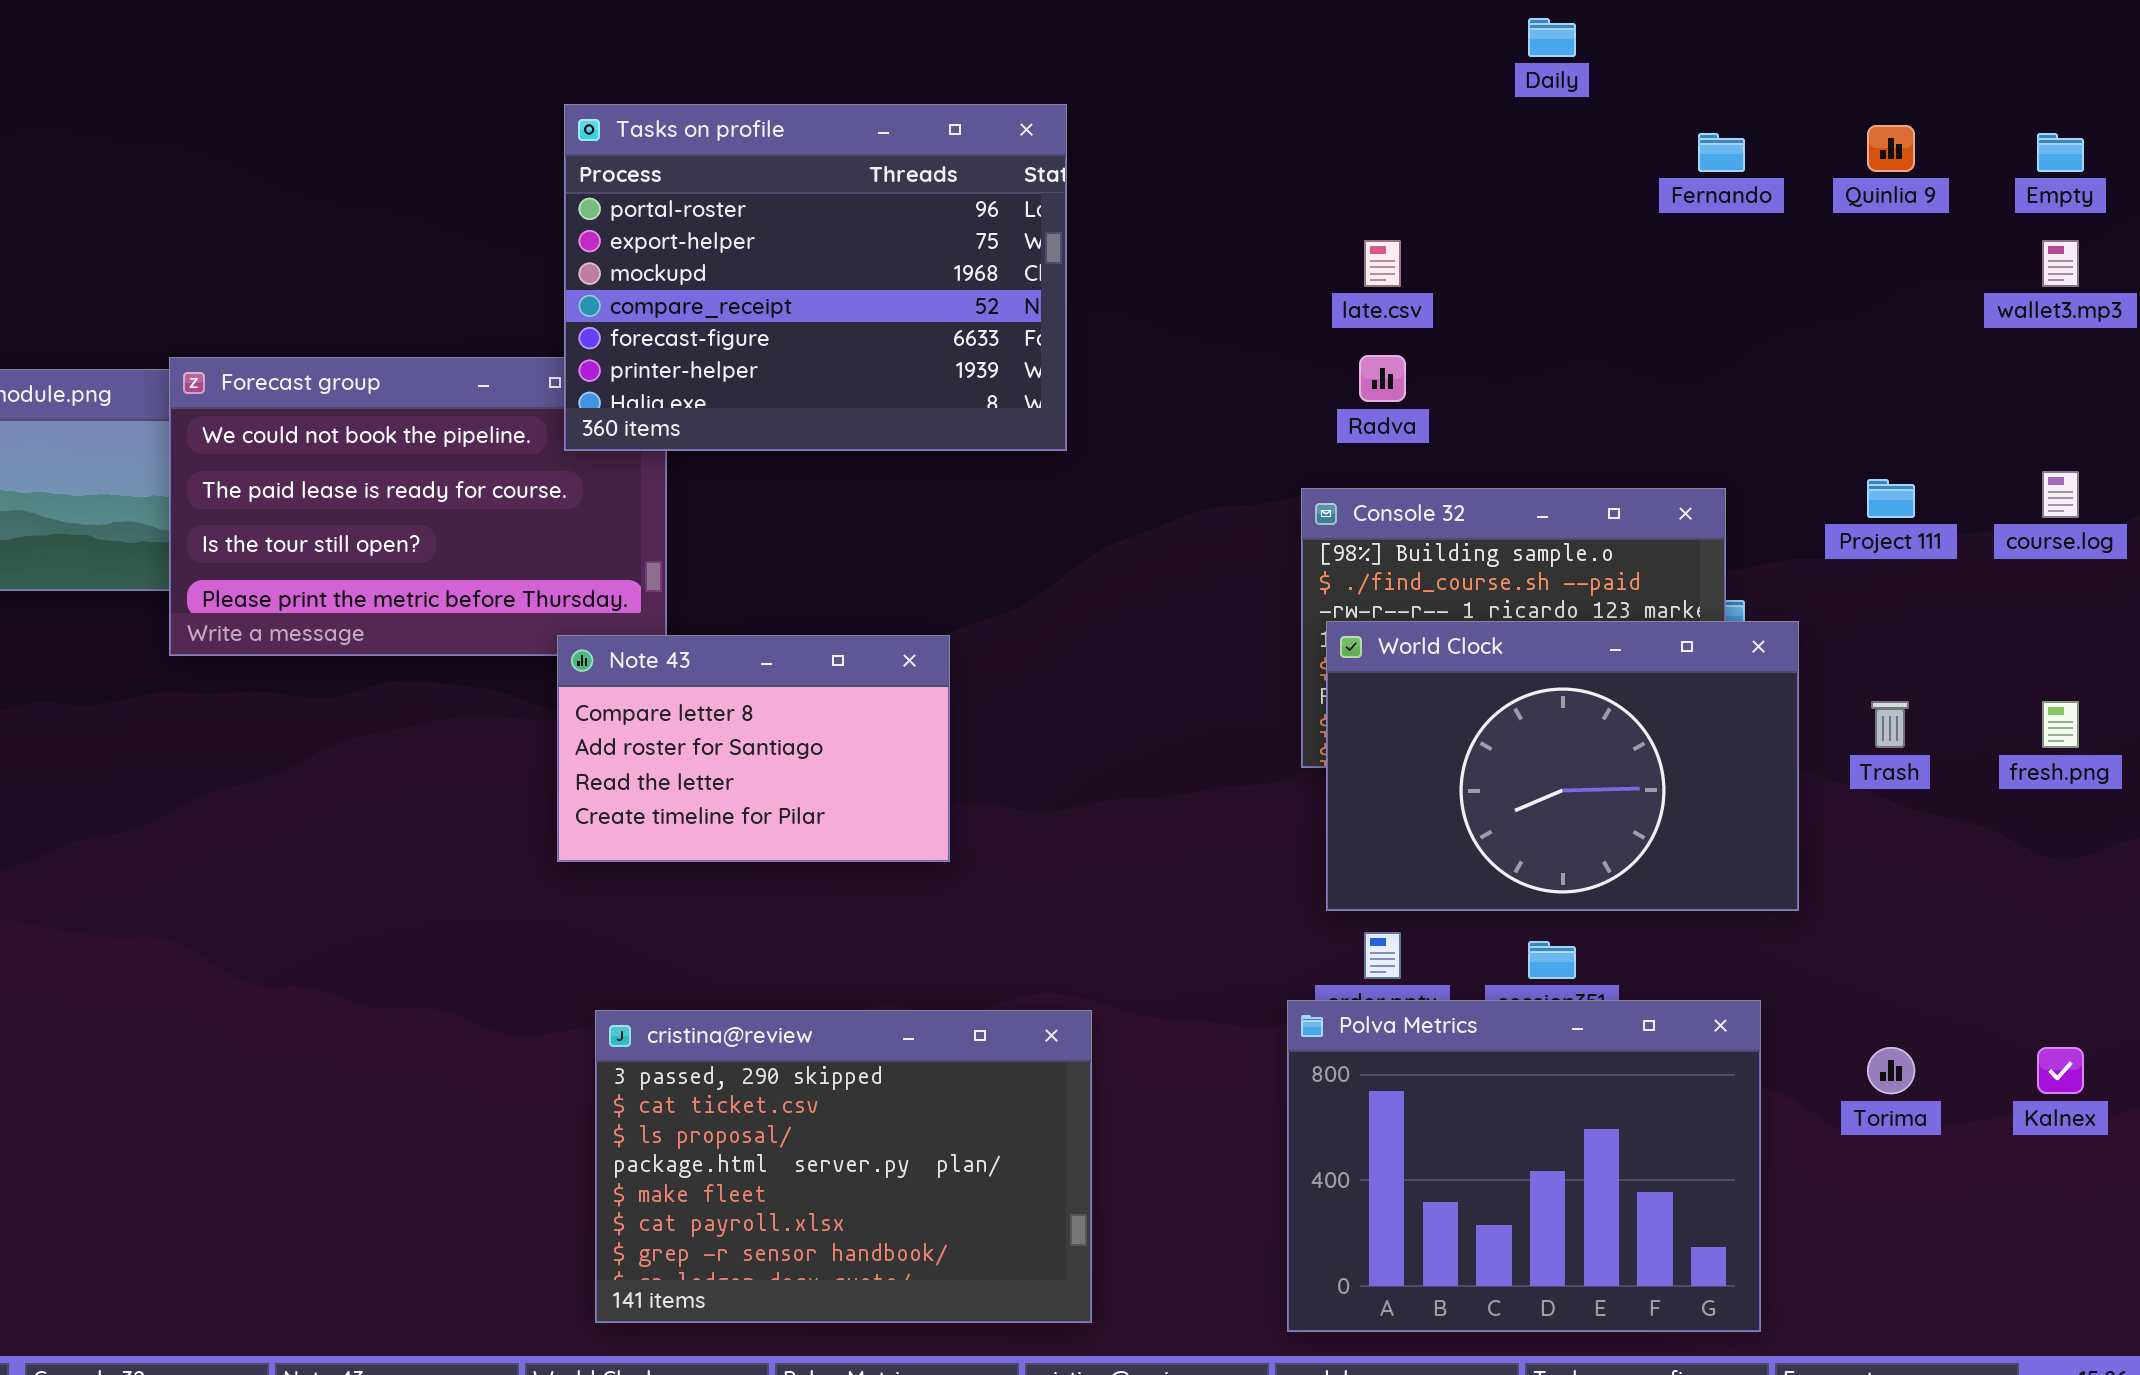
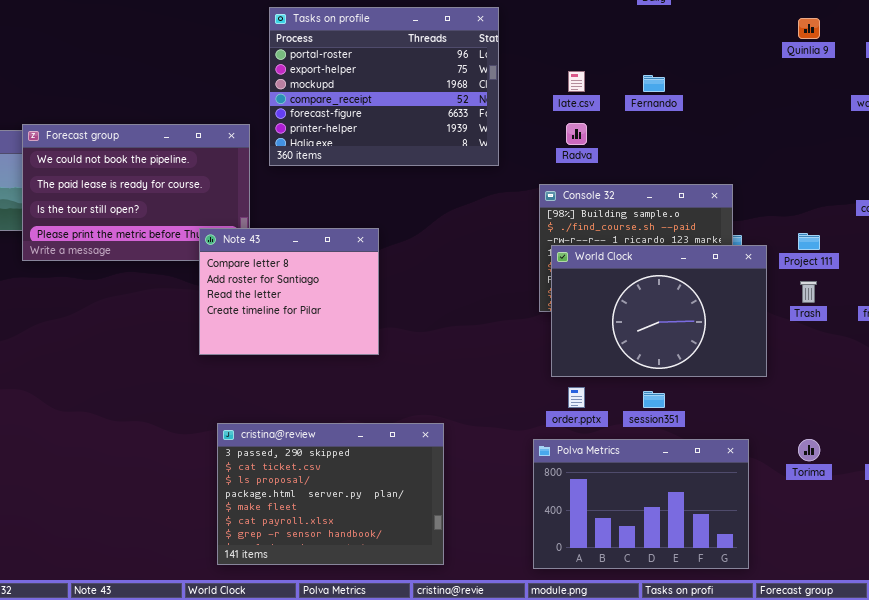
Tasks on profile: [564,104,1067,451] -> [269,7,499,166], moved
Fernando: [1698,133,1745,172] -> [643,75,665,92], moved
Project 111: [1867,479,1915,518] -> [798,233,820,250], moved
Note 43: [557,635,950,862] -> [199,228,379,355], resized
Polva Metrics: [1287,1000,1761,1332] -> [533,439,749,569], resized

